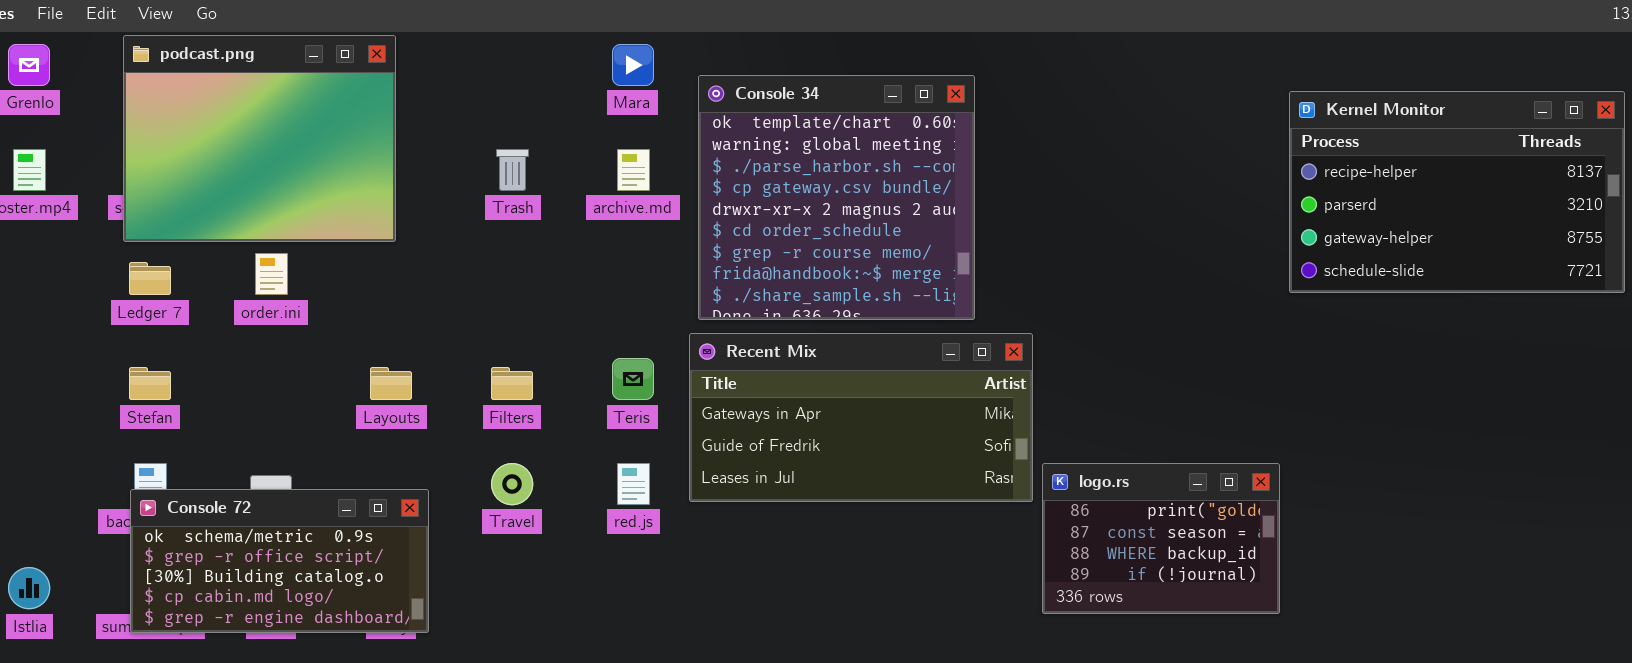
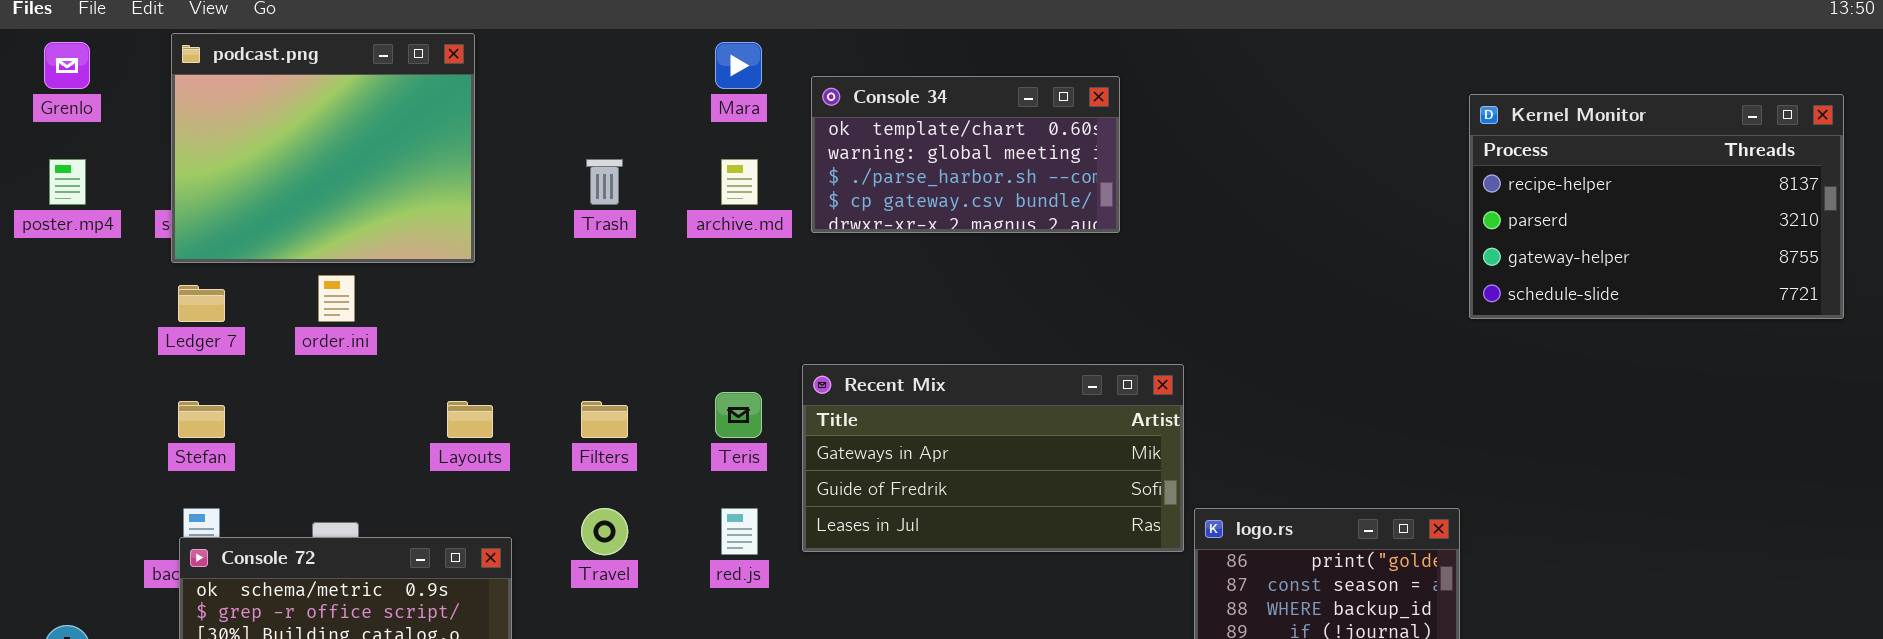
Console 34: [698,75,975,320] -> [811,76,1120,233], resized

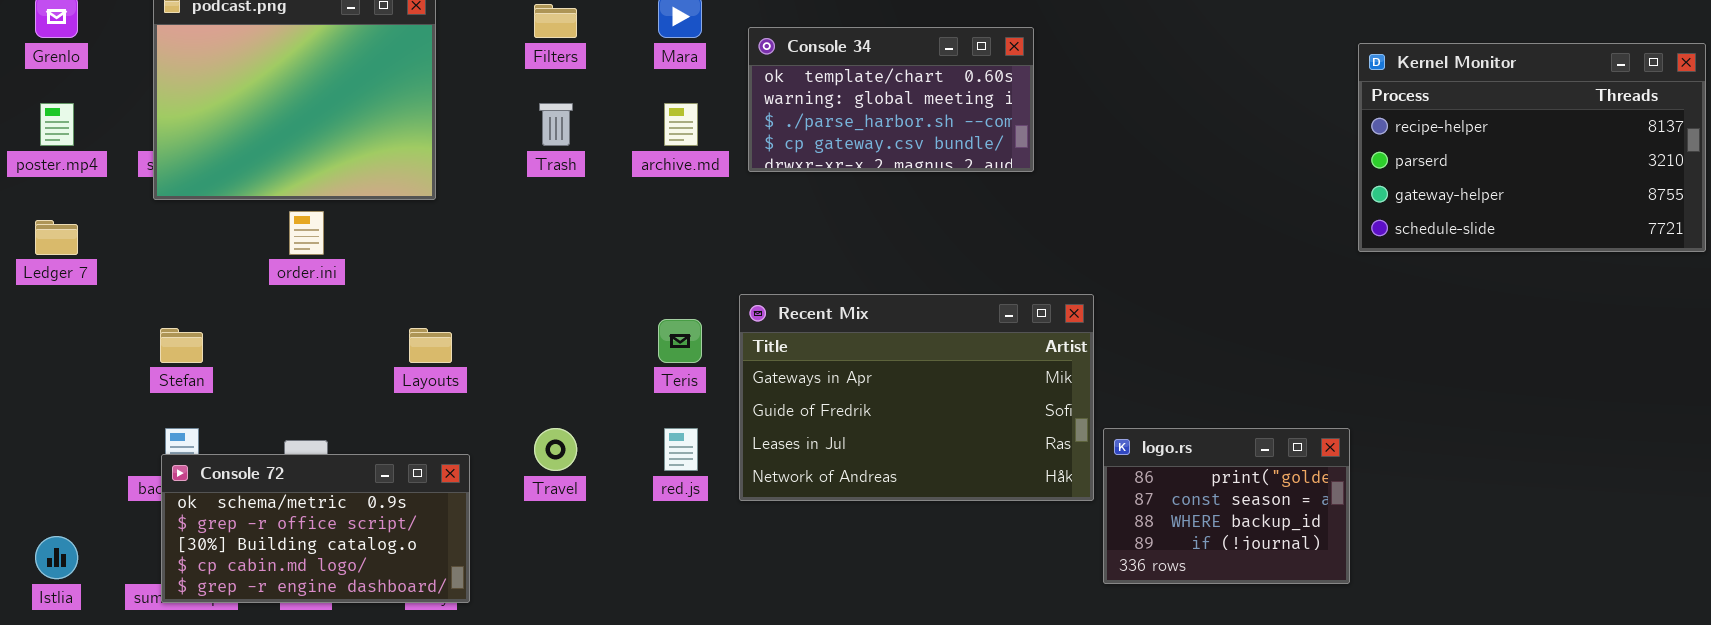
Ledger 7: [178,285,225,322] -> [35,220,78,255], moved
Recent Mix: [802,364,1184,552] -> [739,294,1094,501], resized
Filters: [581,401,628,438] -> [534,4,577,38], moved

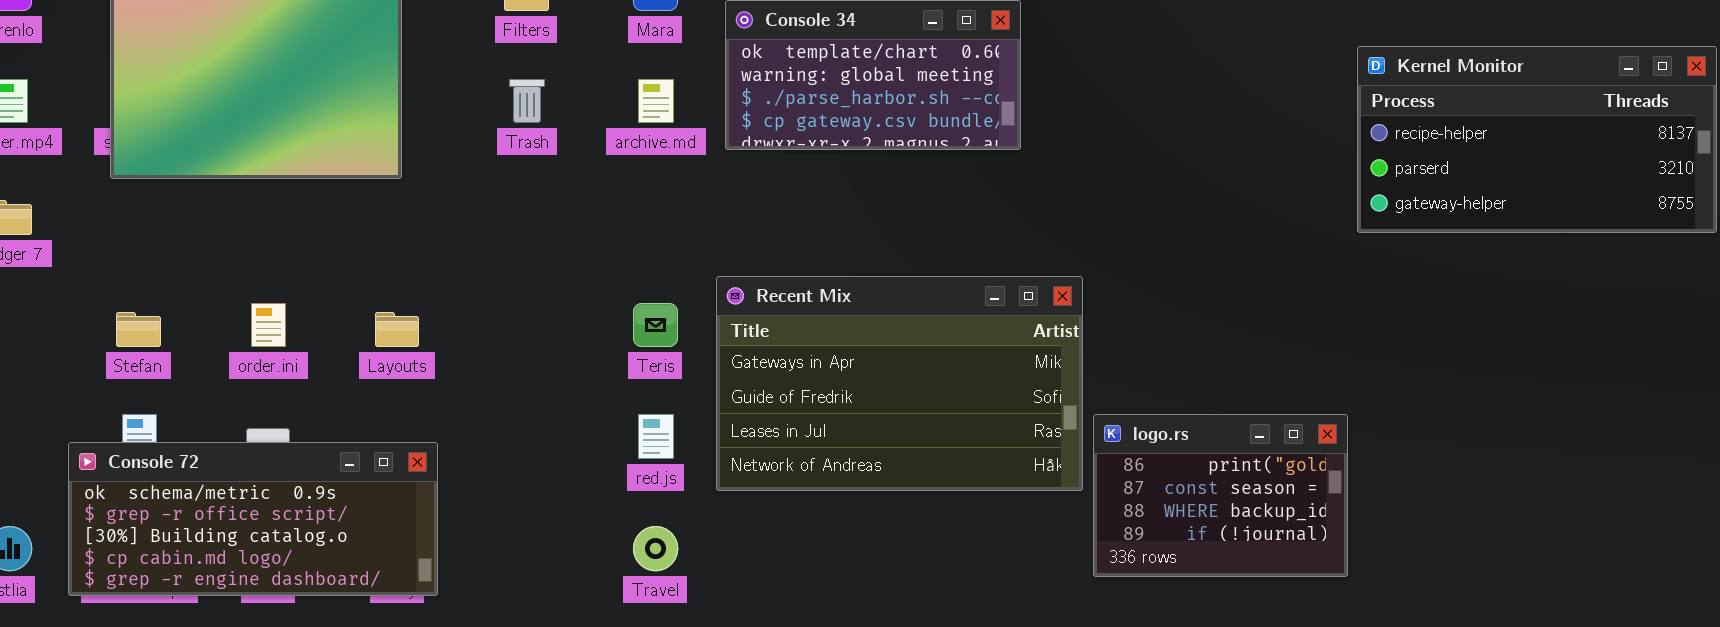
Kernel Monitor: [1358,43,1706,252] -> [1357,46,1717,233], resized
order.ini: [289,211,324,255] -> [251,303,286,347], moved
Travel: [534,428,577,471] -> [633,526,678,571], moved
Console 72: [161,454,470,603] -> [68,442,438,596], resized

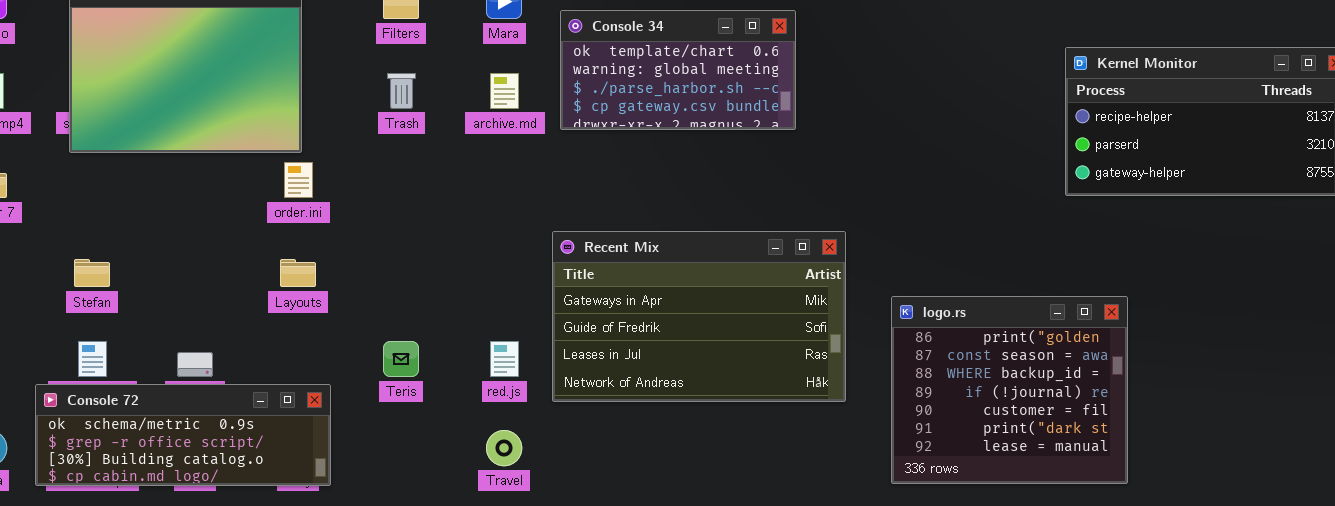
order.ini: [251,303,286,347] -> [284,162,313,198], moved
Teris: [633,303,678,347] -> [383,341,419,377], moved
logo.rs: [1093,414,1348,577] -> [891,296,1128,484], moved, resized
Console 72: [68,442,438,596] -> [35,384,331,486], resized

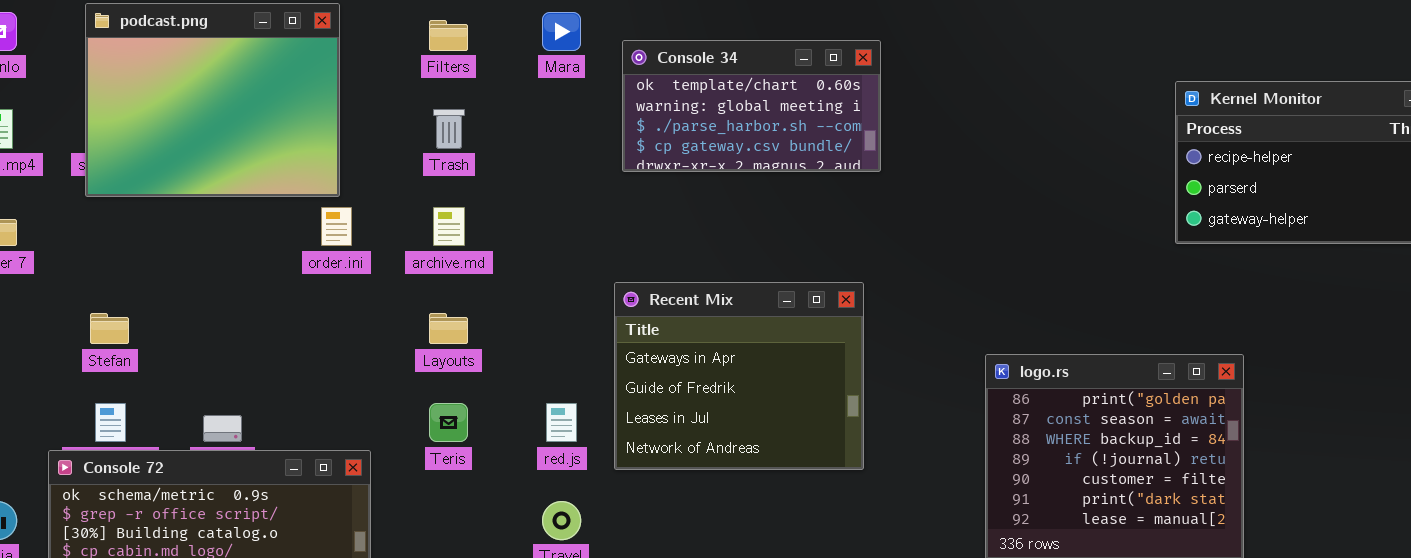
archive.md: [490,73,519,109] -> [433,207,465,246], moved
Recent Mix: [552,231,846,402] -> [614,282,864,470], resized
Layouts: [280,259,316,287] -> [429,313,468,344], moved

